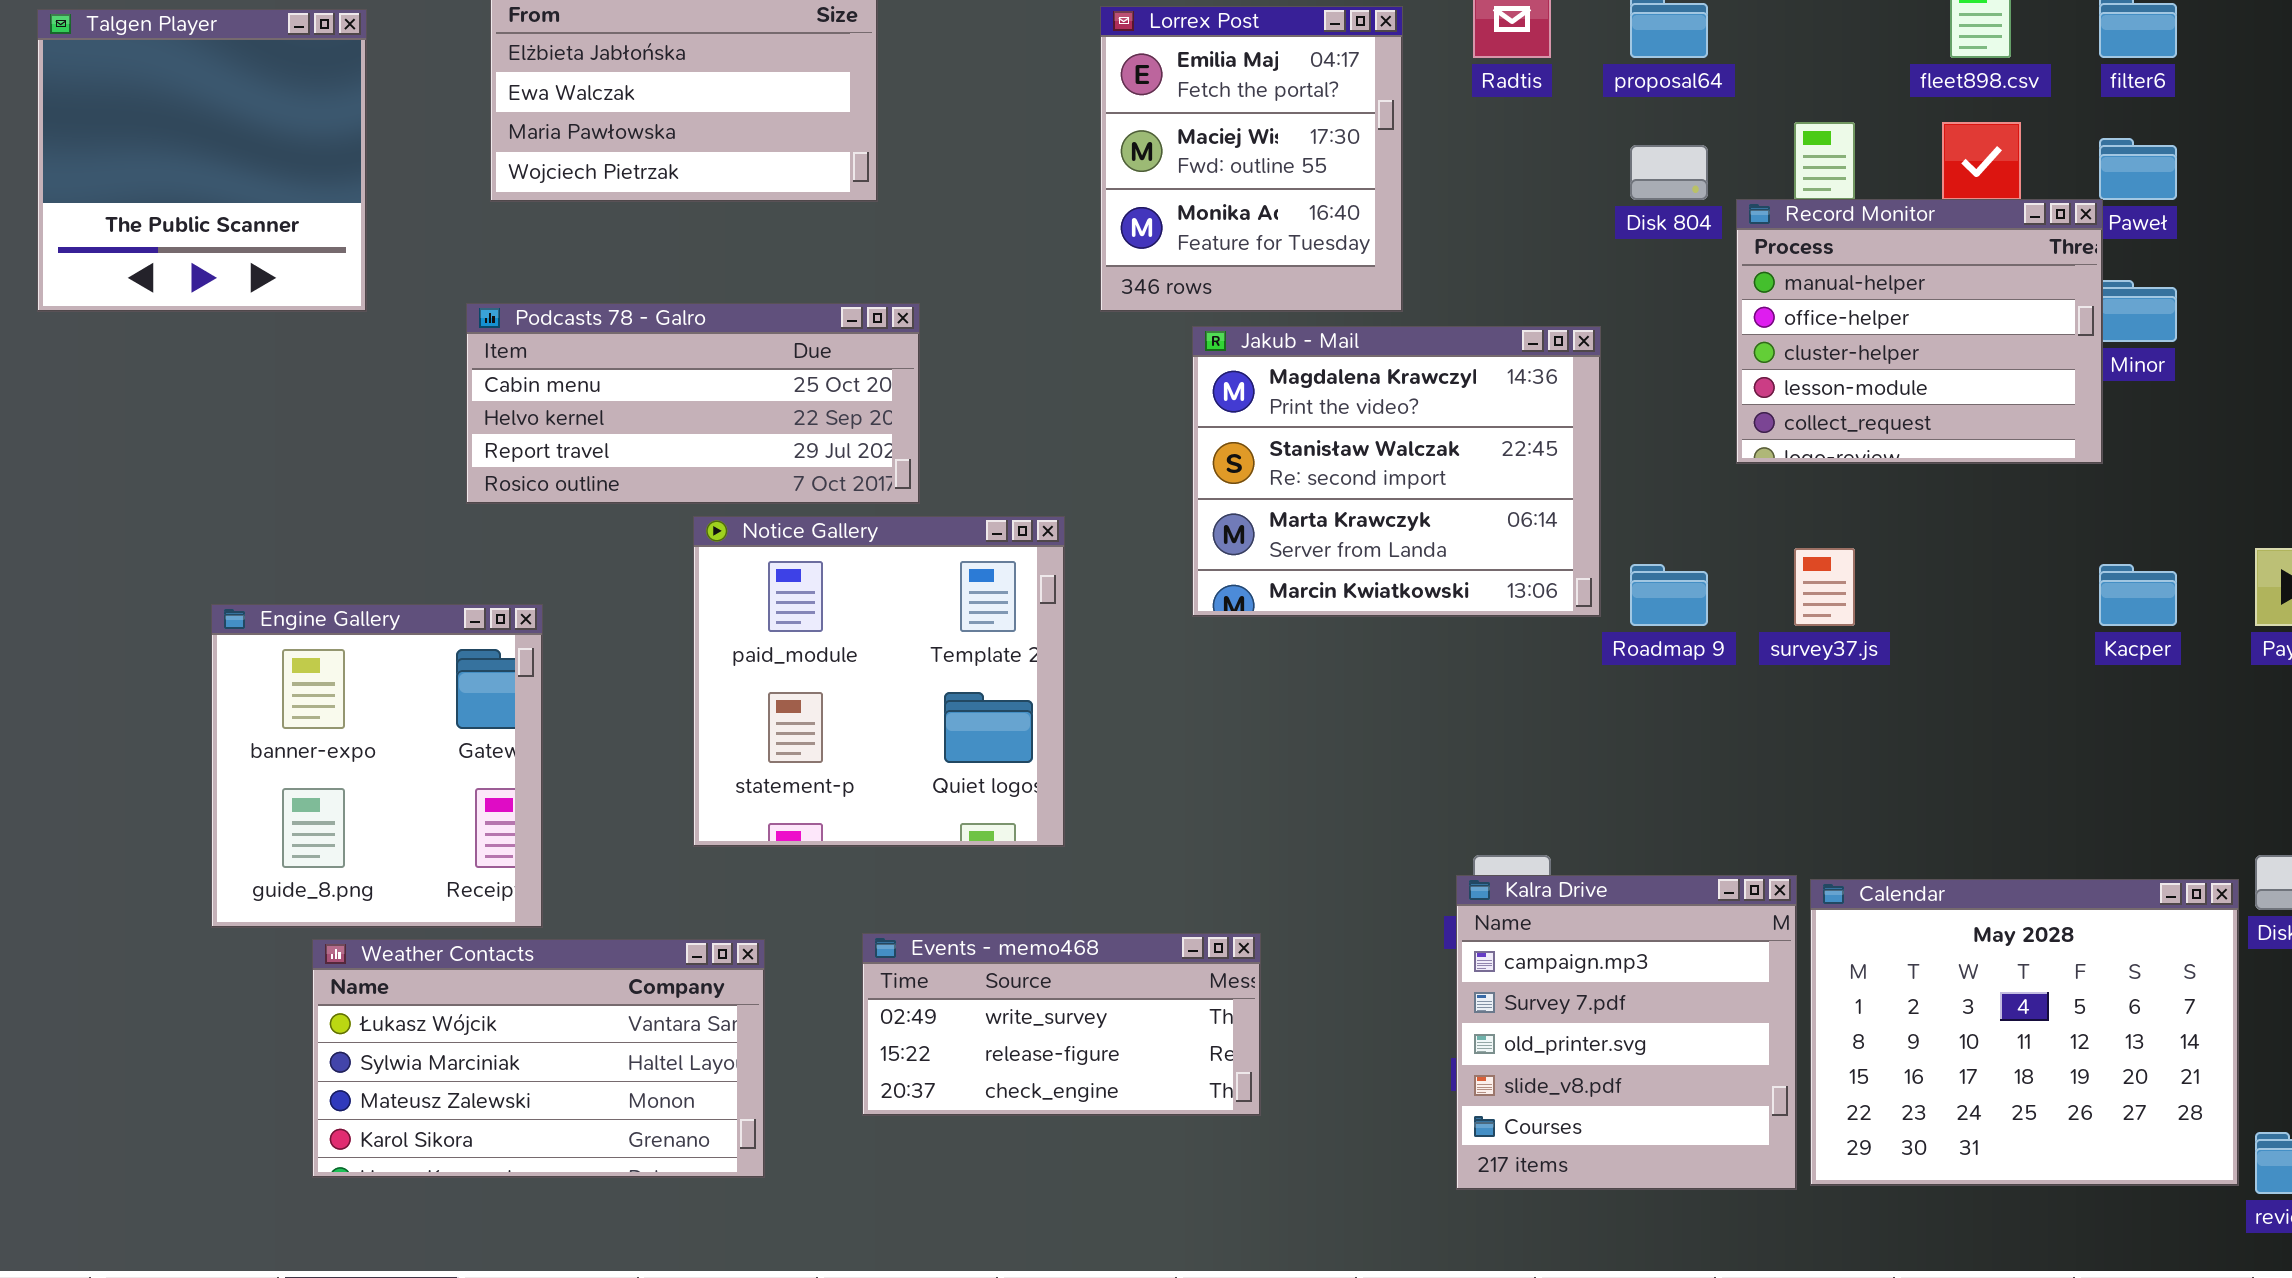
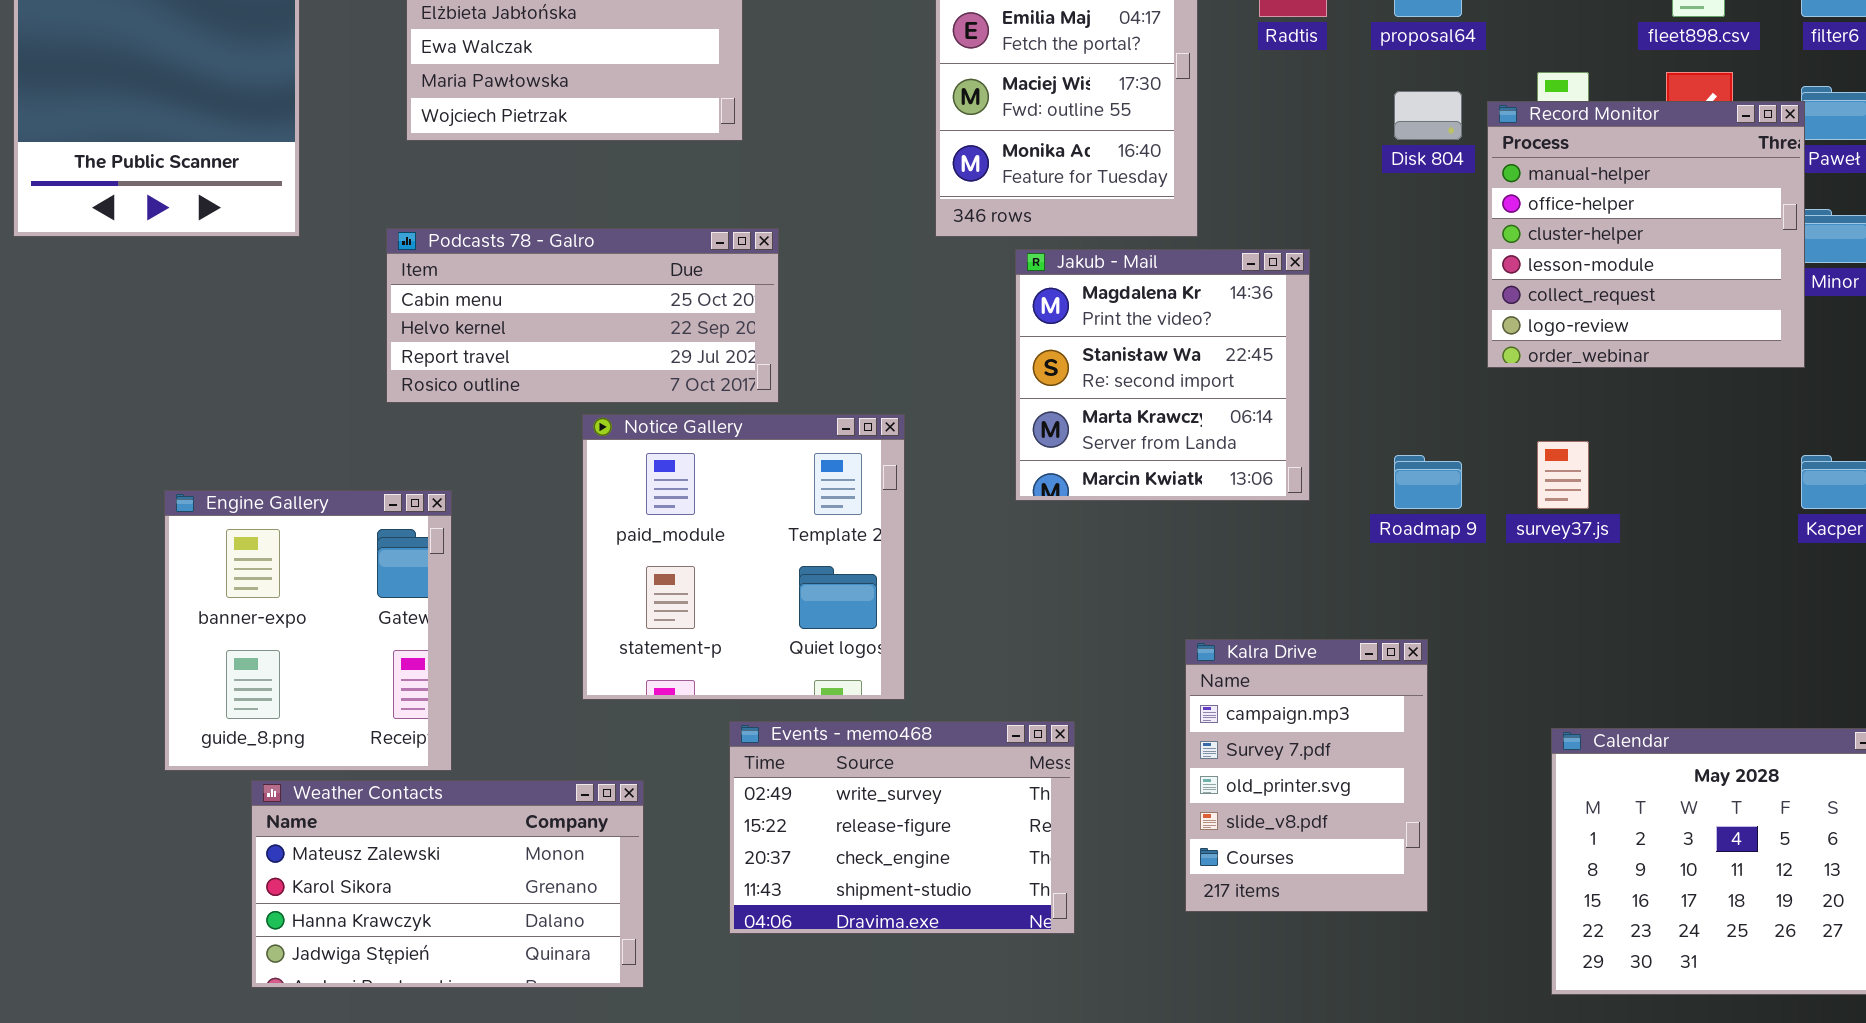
Record Monitor: [1736,199,2103,464] -> [1487,101,1805,368], resized
Jakub - Mail: [1192,326,1601,617] -> [1015,249,1310,501], resized
Kalra Drive: [1456,875,1797,1190] -> [1185,639,1428,912], moved, resized
Events - memo468: [862,933,1261,1116] -> [729,721,1075,934], resized
Weather Contacts: [312,939,765,1178] -> [251,780,644,988], scrolled down 2 rows

